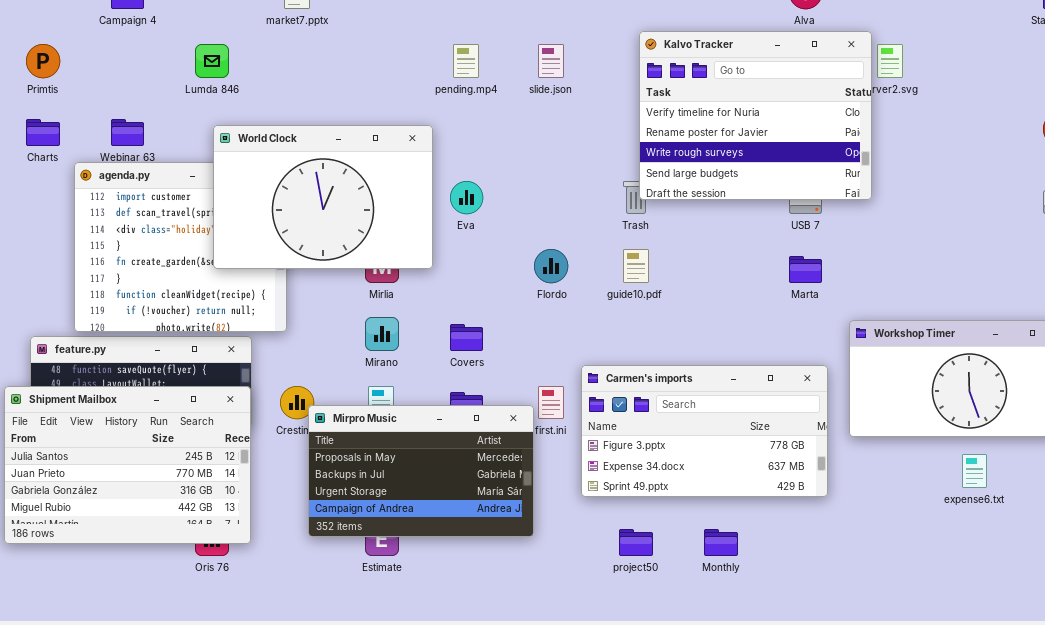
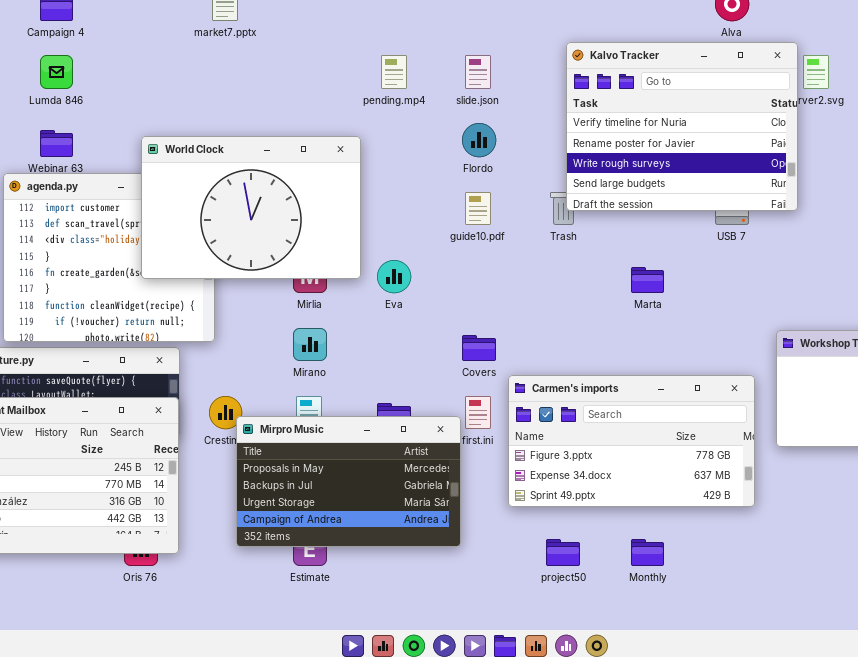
Lumda 846: [195,44,229,78] -> [40,55,73,89], moved
Eva: [450,181,483,214] -> [377,260,411,293], moved
Flordo: [534,249,568,283] -> [462,123,496,157], moved
guide10.pdf: [623,249,649,283] -> [465,192,491,225], moved
Marta: [789,256,822,283] -> [631,267,664,293], moved
Covers: [450,324,483,351] -> [462,335,496,361], moved

